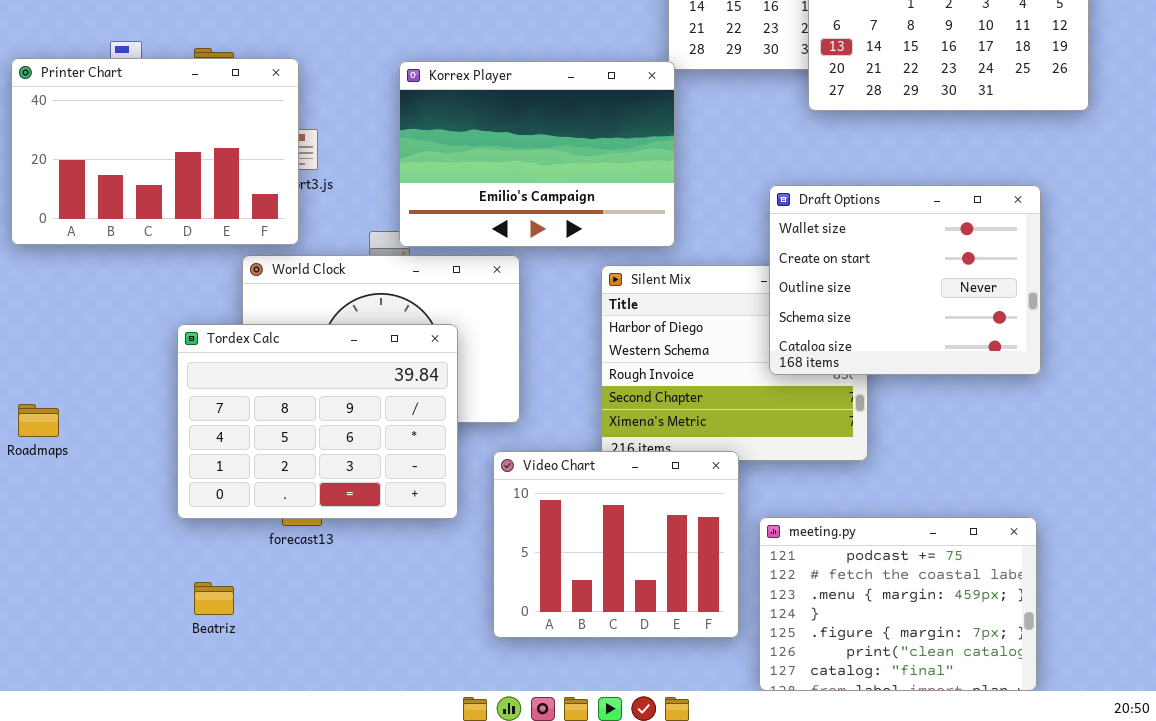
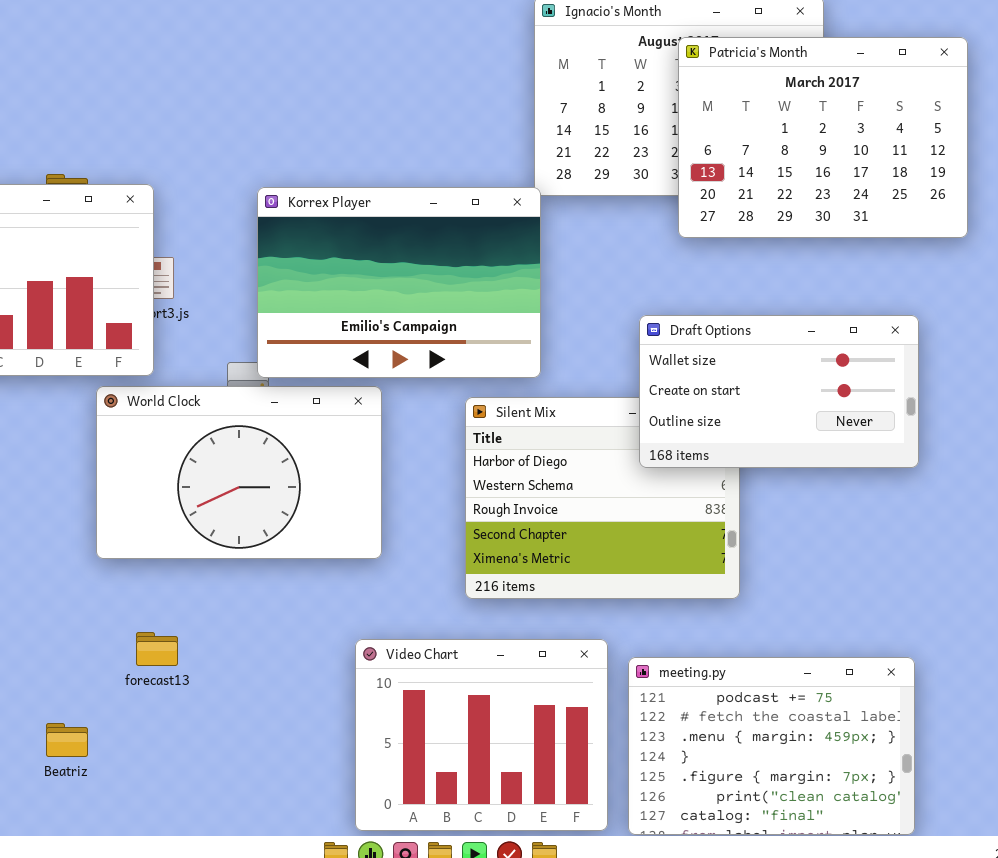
Draft Options: [769,185,1041,375] -> [639,315,919,468], resized
Tordex Calc: [177,324,458,519] -> none, closed
Video Chart: [493,451,739,638] -> [355,639,608,831], moved

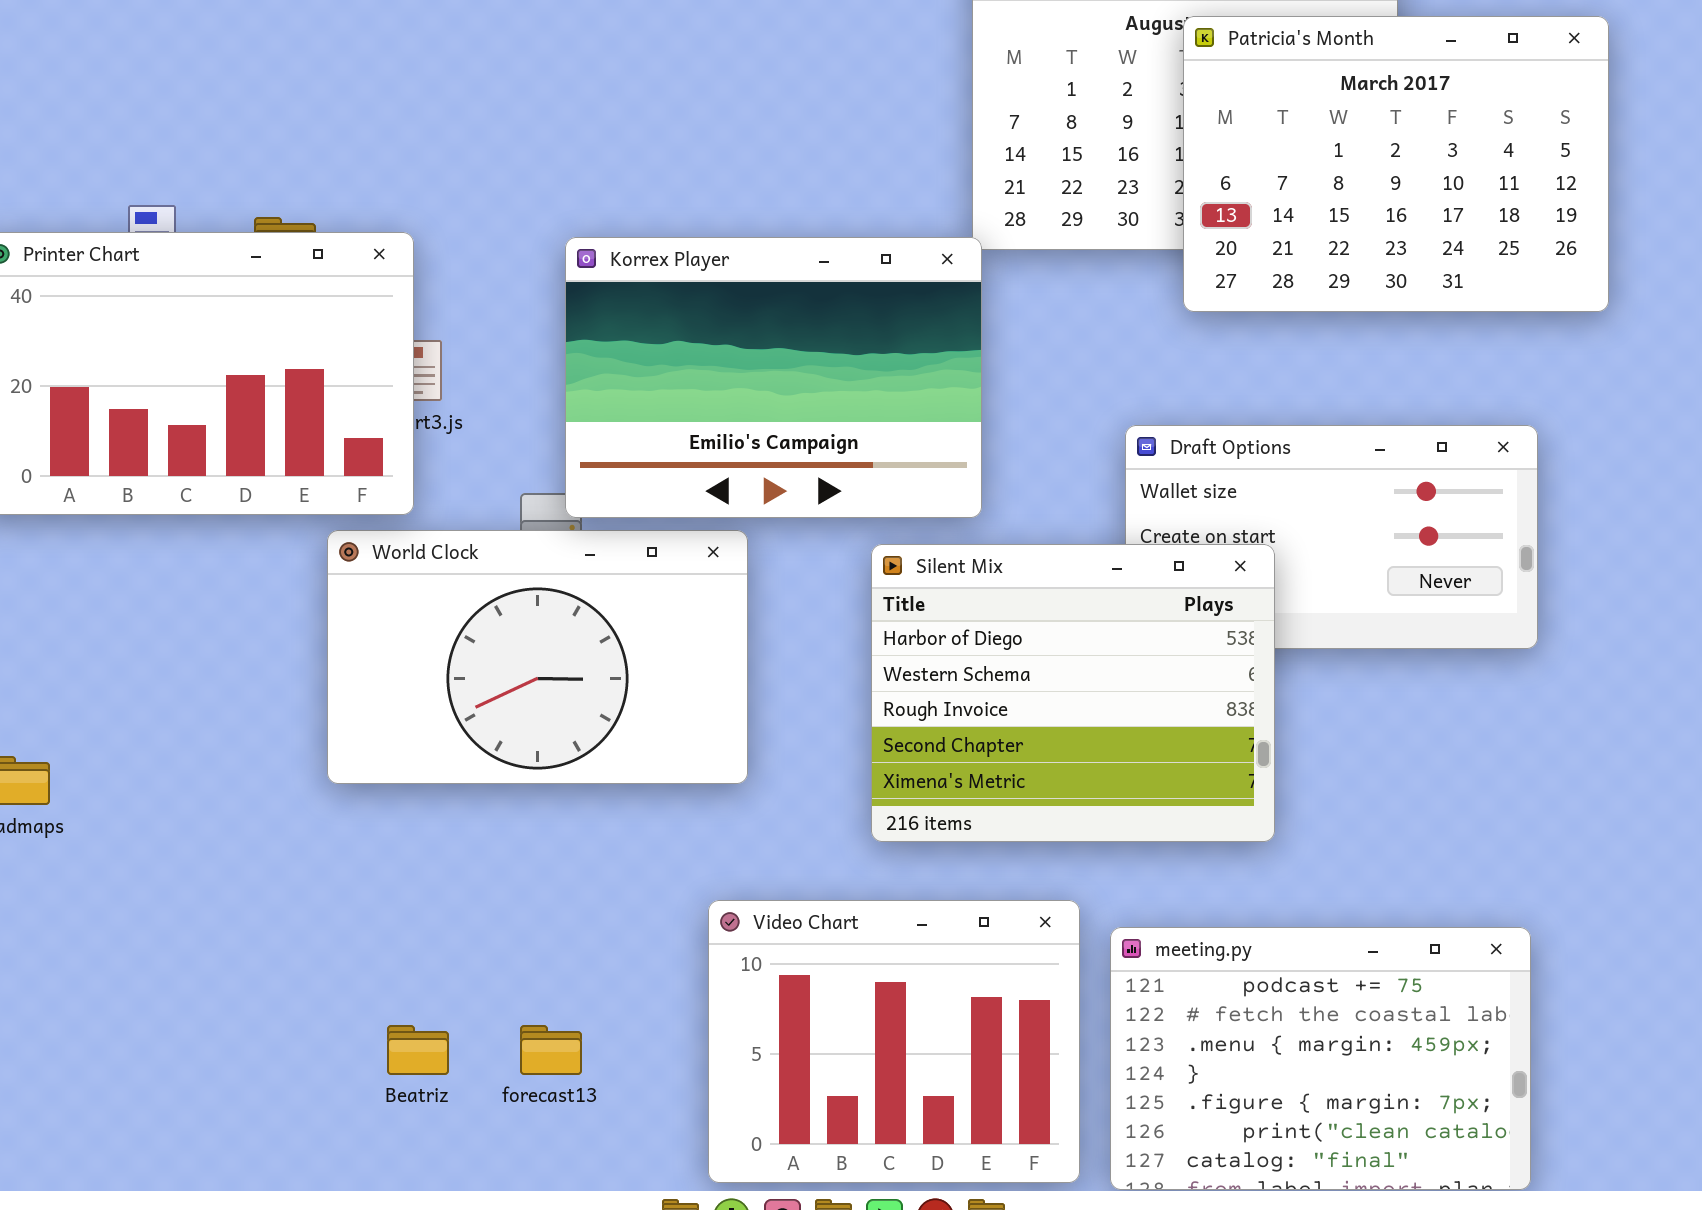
Silent Mix: [465,397,740,599] -> [871,544,1275,842], raised
forecast13: [136,632,178,666] -> [520,1025,582,1075], moved
Beatriz: [46,723,88,757] -> [387,1025,449,1075], moved

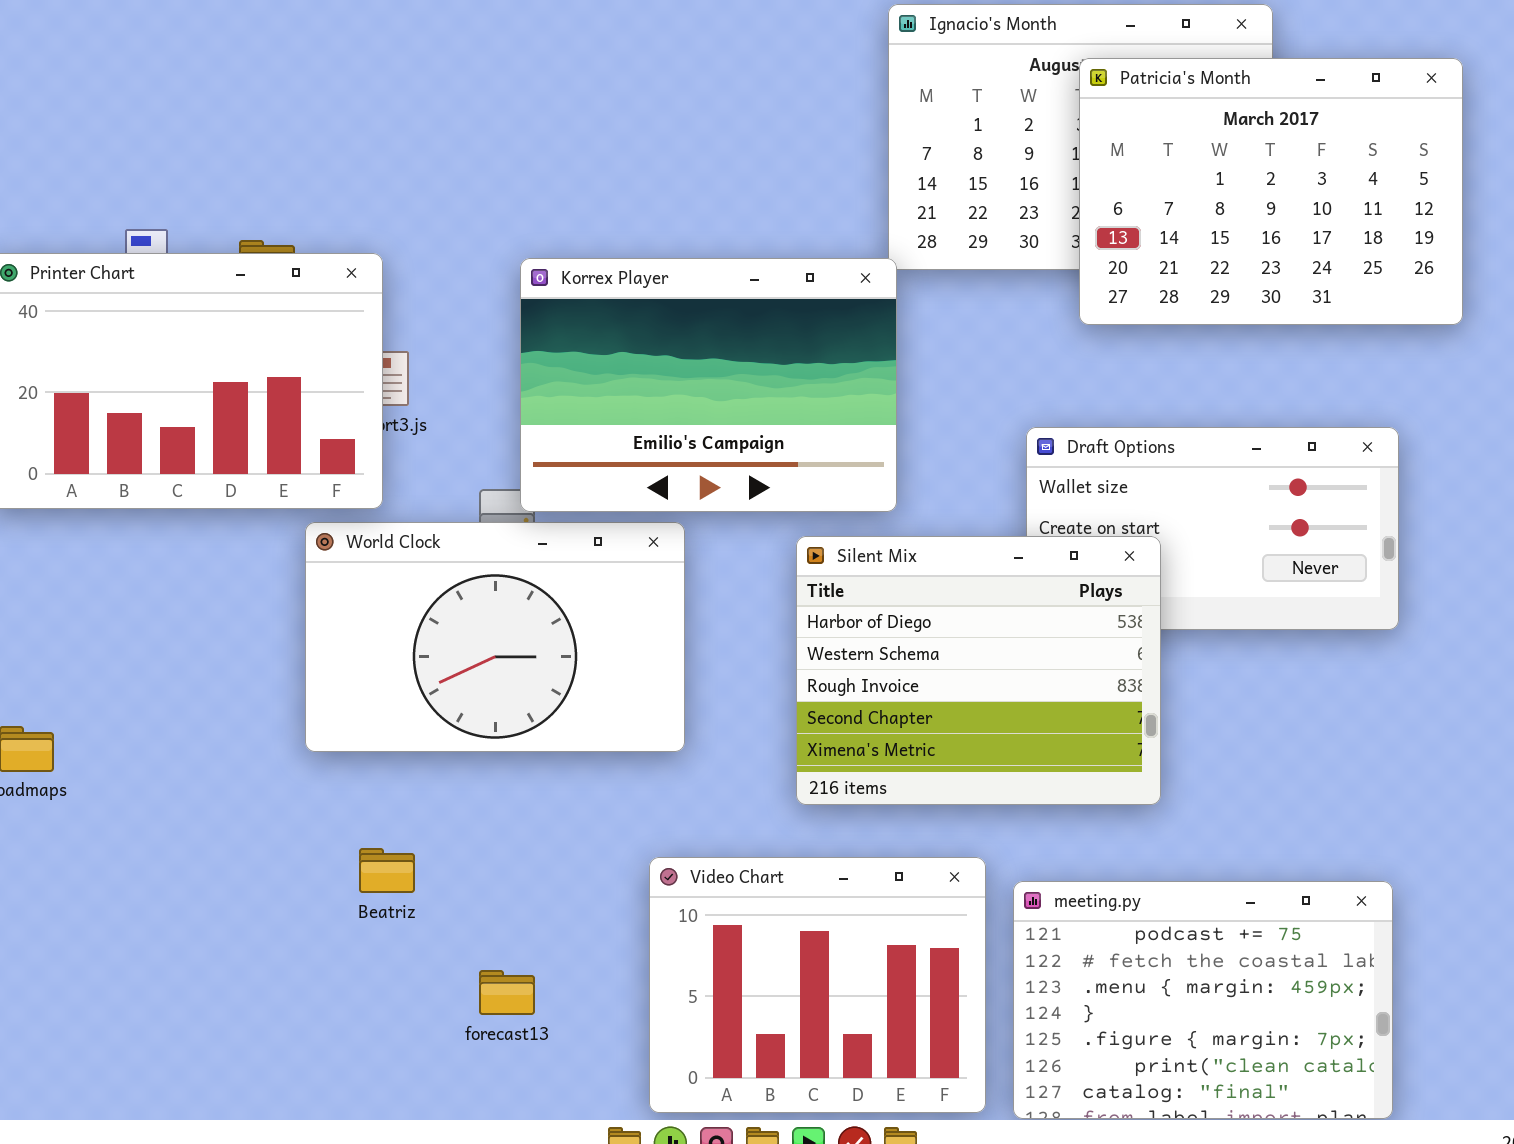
Beatriz: [387,1025,449,1075] -> [359,848,415,893], moved

